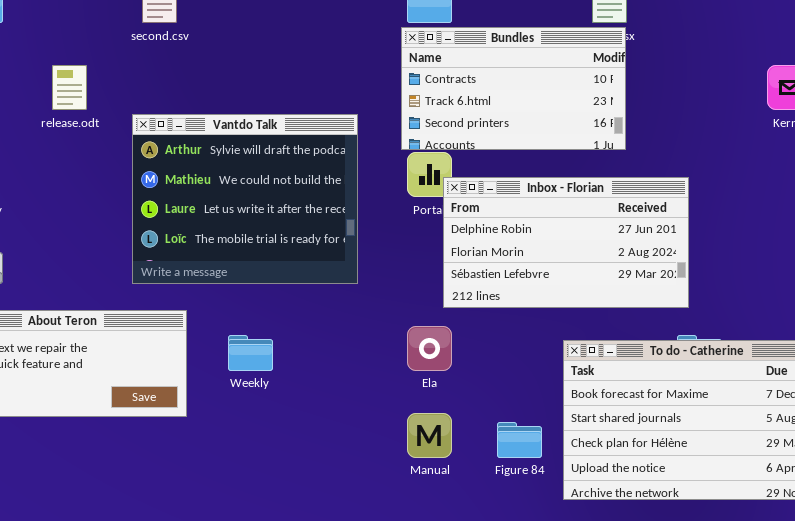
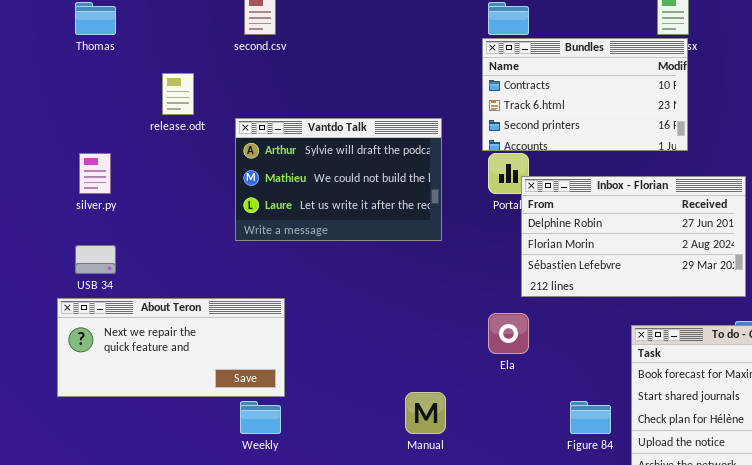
Vantdo Talk: [132,114,358,284] -> [235,118,442,241], resized
Weekly: [228,335,273,371] -> [240,401,281,434], moved
Manual: [407,413,452,458] -> [405,392,446,434], moved

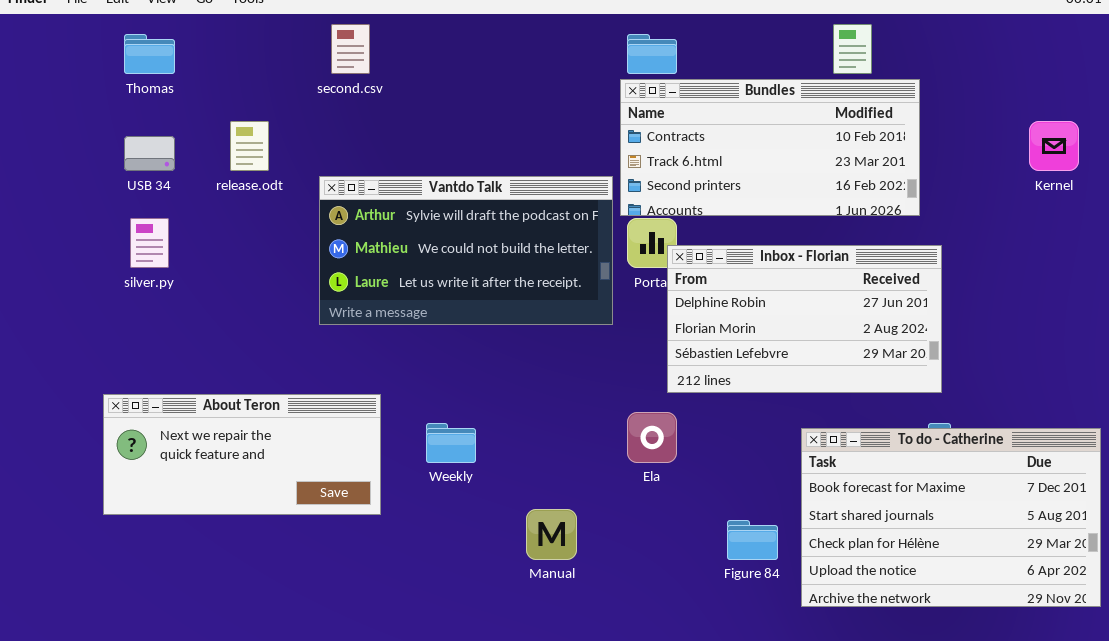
Bundles: [482,38,688,151] -> [620,79,920,216], resized
Vantdo Talk: [235,118,442,241] -> [319,176,613,325], resized
USB 34: [75,245,116,274] -> [124,136,175,171], moved
Weekly: [240,401,281,434] -> [426,423,476,463], moved

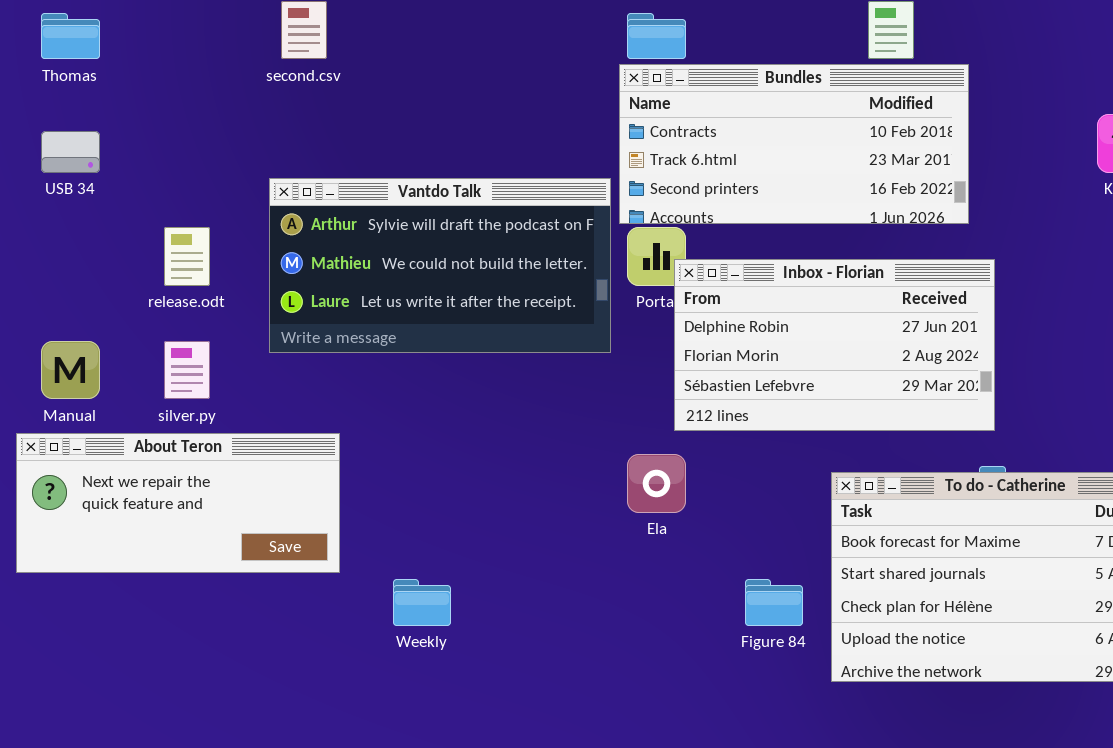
release.odt: [230,121,269,171] -> [164,227,210,286], moved
silver.py: [130,218,169,268] -> [164,341,210,399], moved
Weekly: [426,423,476,463] -> [393,579,451,626], moved
Manual: [526,509,577,560] -> [41,341,100,399], moved

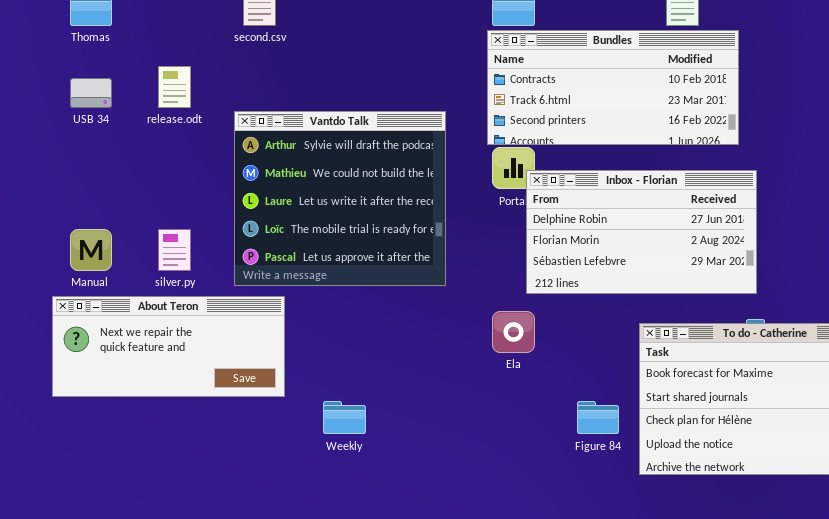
Vantdo Talk: [269,178,611,353] -> [234,111,446,286], resized
release.odt: [164,227,210,286] -> [158,66,191,108], moved

